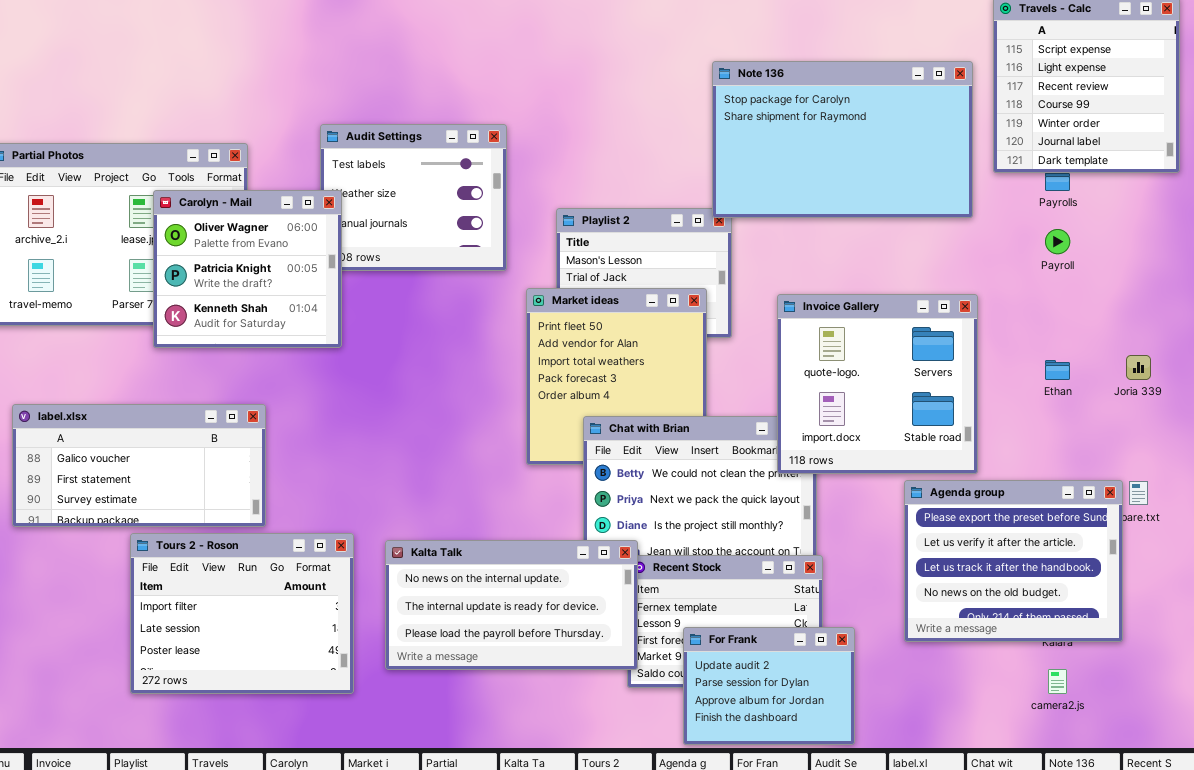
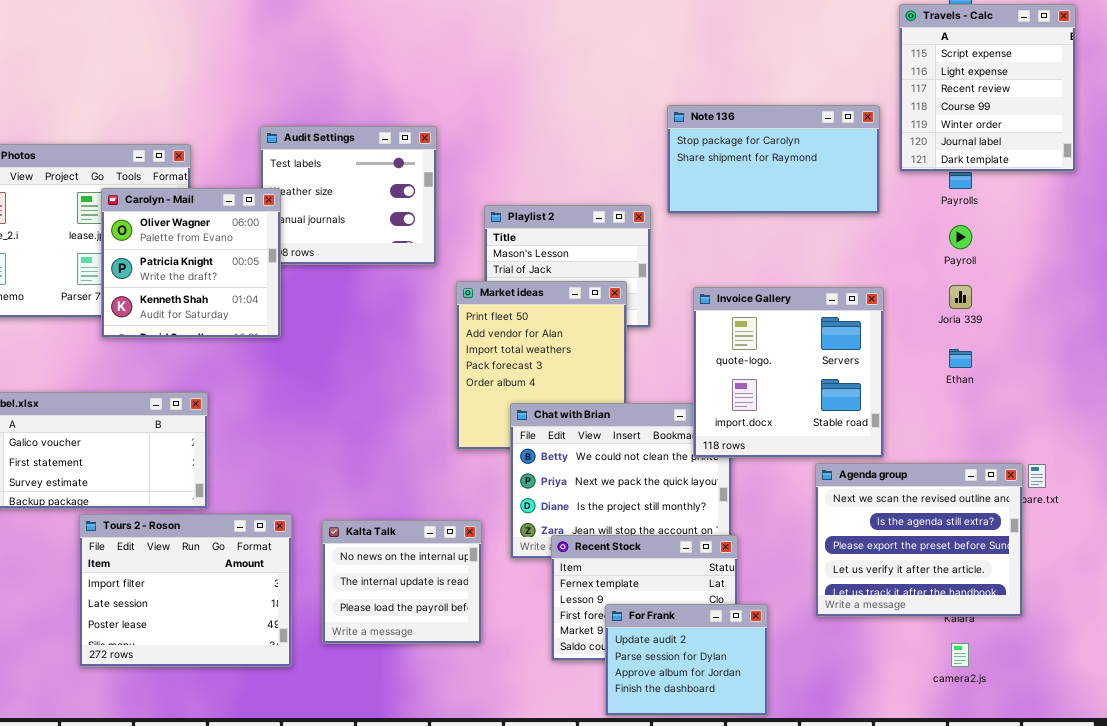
Note 136: [712,61,973,218] -> [667,105,880,214], resized
Joria 339: [1126,355,1151,380] -> [949,285,972,309], moved
Agenda group: [904,480,1123,642] -> [815,463,1023,617], scrolled up 2 rows
Kalta Talk: [385,540,638,670] -> [322,520,482,644], resized

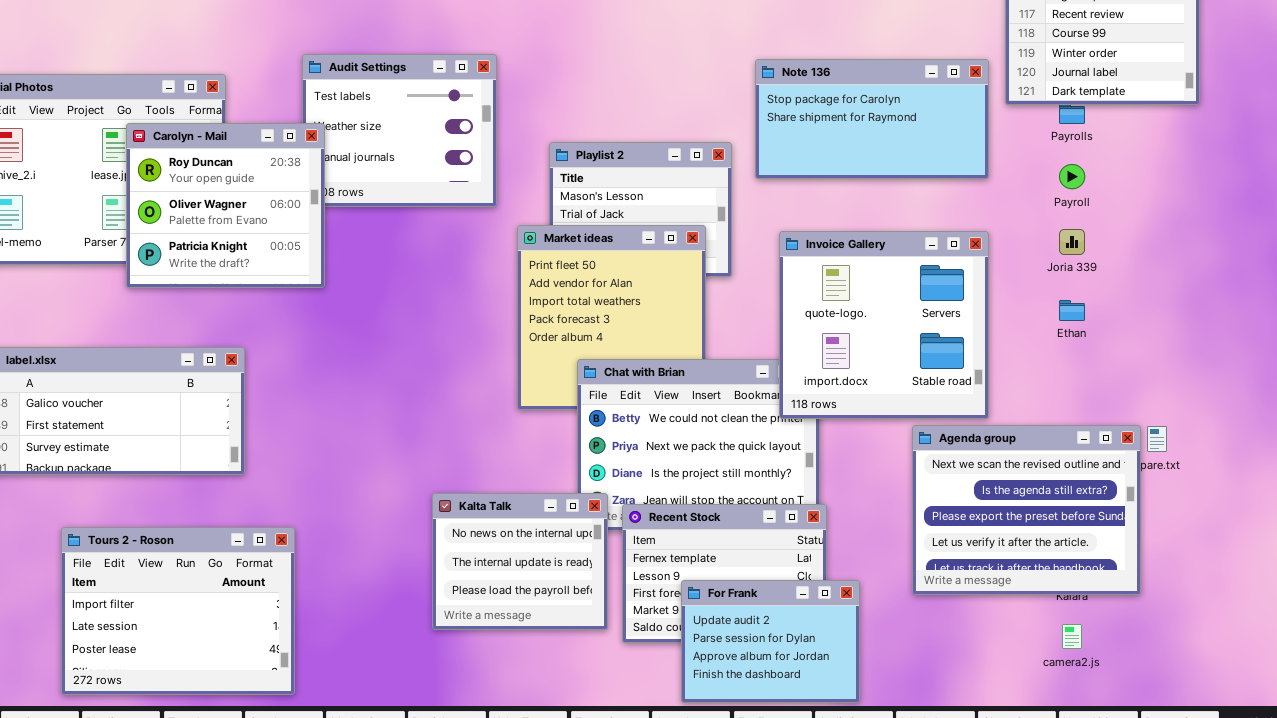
Note 136: [667,105,880,214] -> [755,59,989,179], moved
Carolyn - Mail: [101,188,281,338] -> [126,123,325,288], scrolled up 1 row
Tours 2 - Roson: [79,514,292,667] -> [61,527,295,695], moved
Kalta Talk: [322,520,482,644] -> [432,493,608,630], moved

